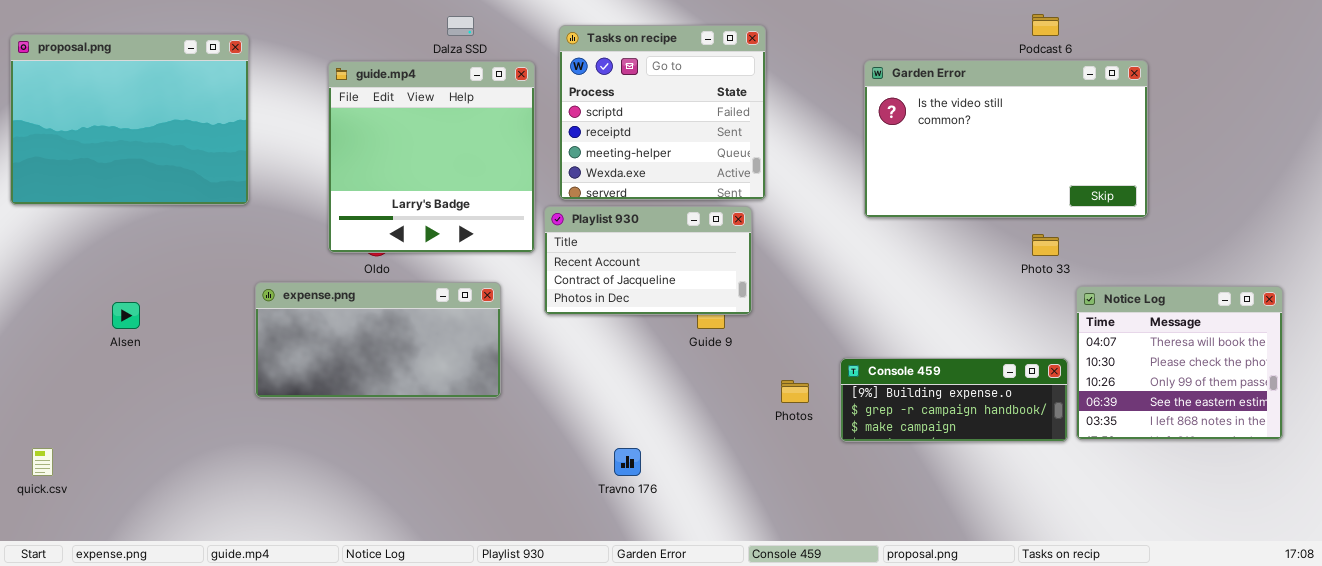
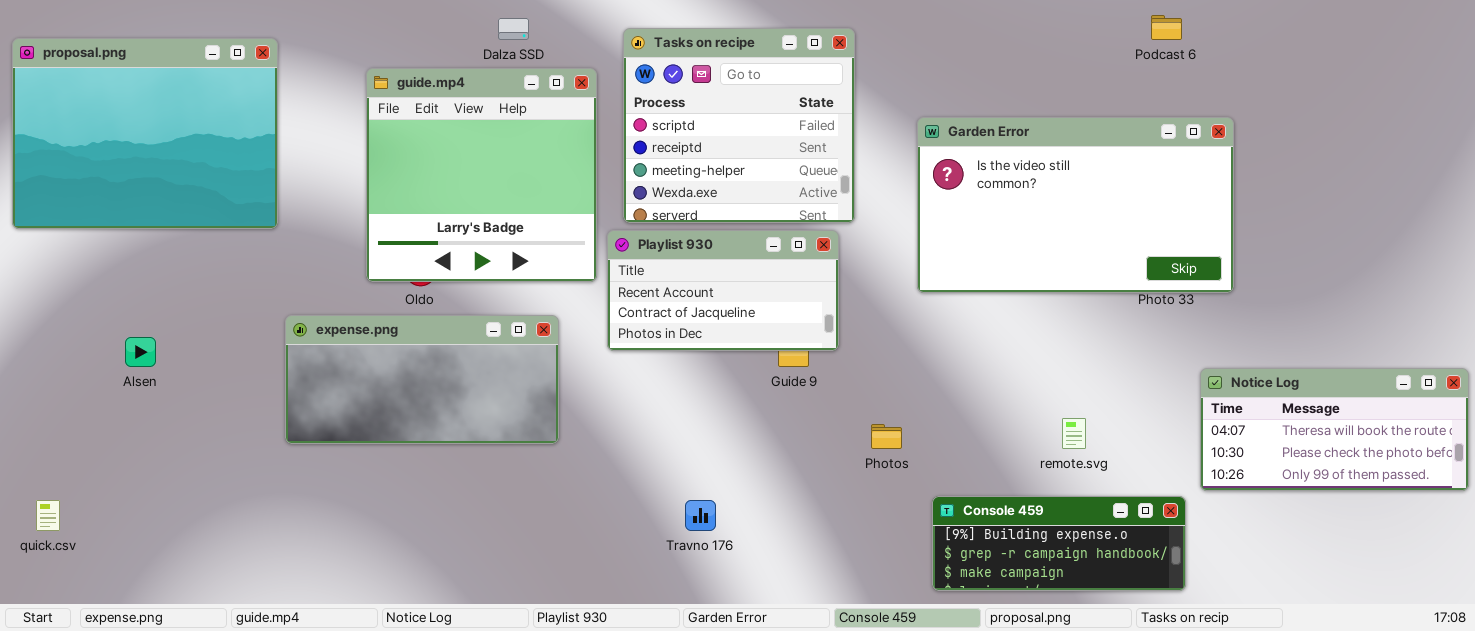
Garden Error: [864,60,1148,218] -> [917,117,1234,293], moved
Notice Log: [1076,286,1283,440] -> [1200,368,1469,491], resized
Console 459: [840,358,1068,442] -> [932,496,1186,591], moved

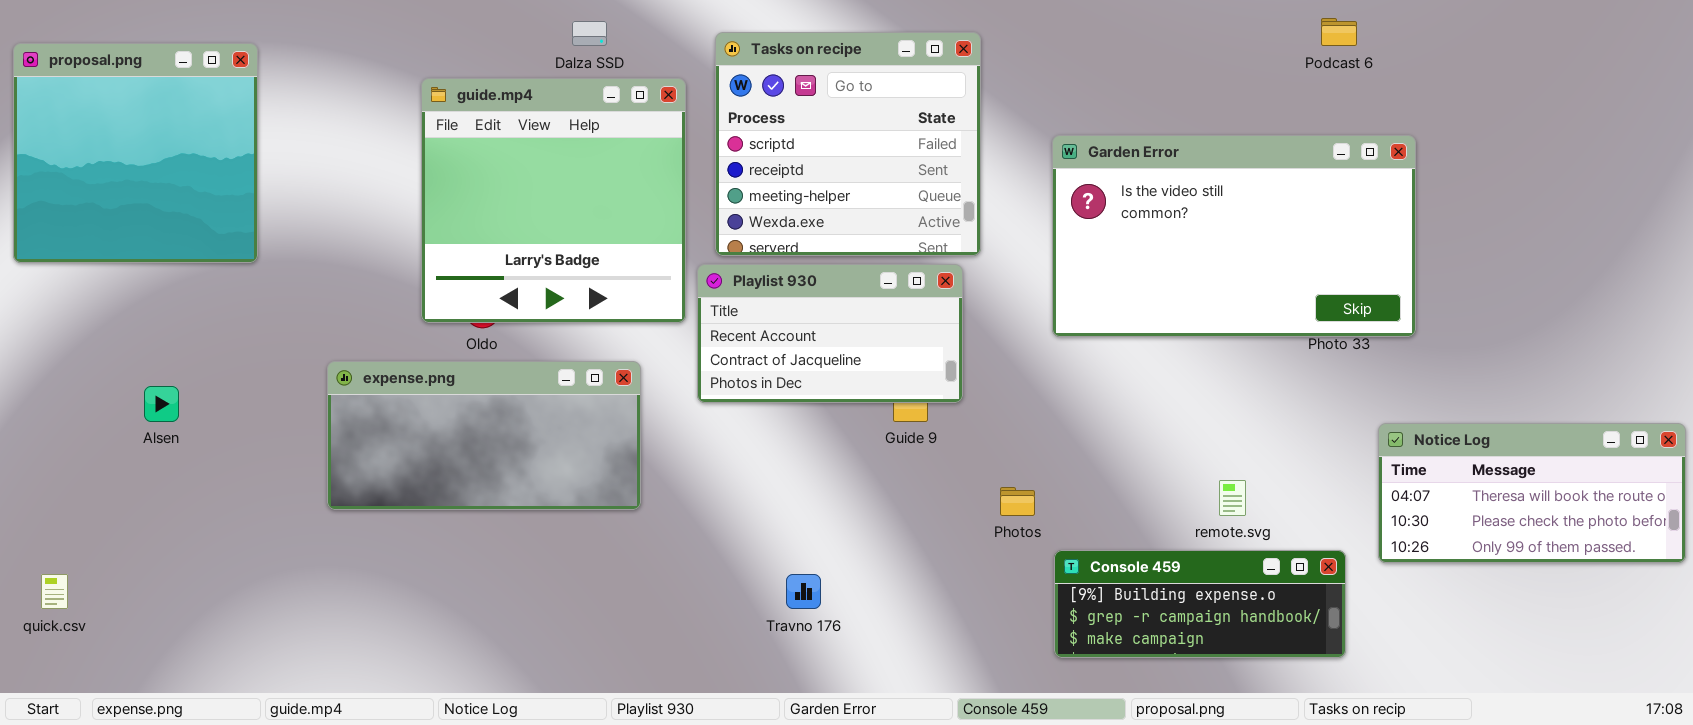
proposal.png: [12,38,278,229] -> [13,43,258,263], resized
Console 459: [932,496,1186,591] -> [1054,550,1346,658], moved

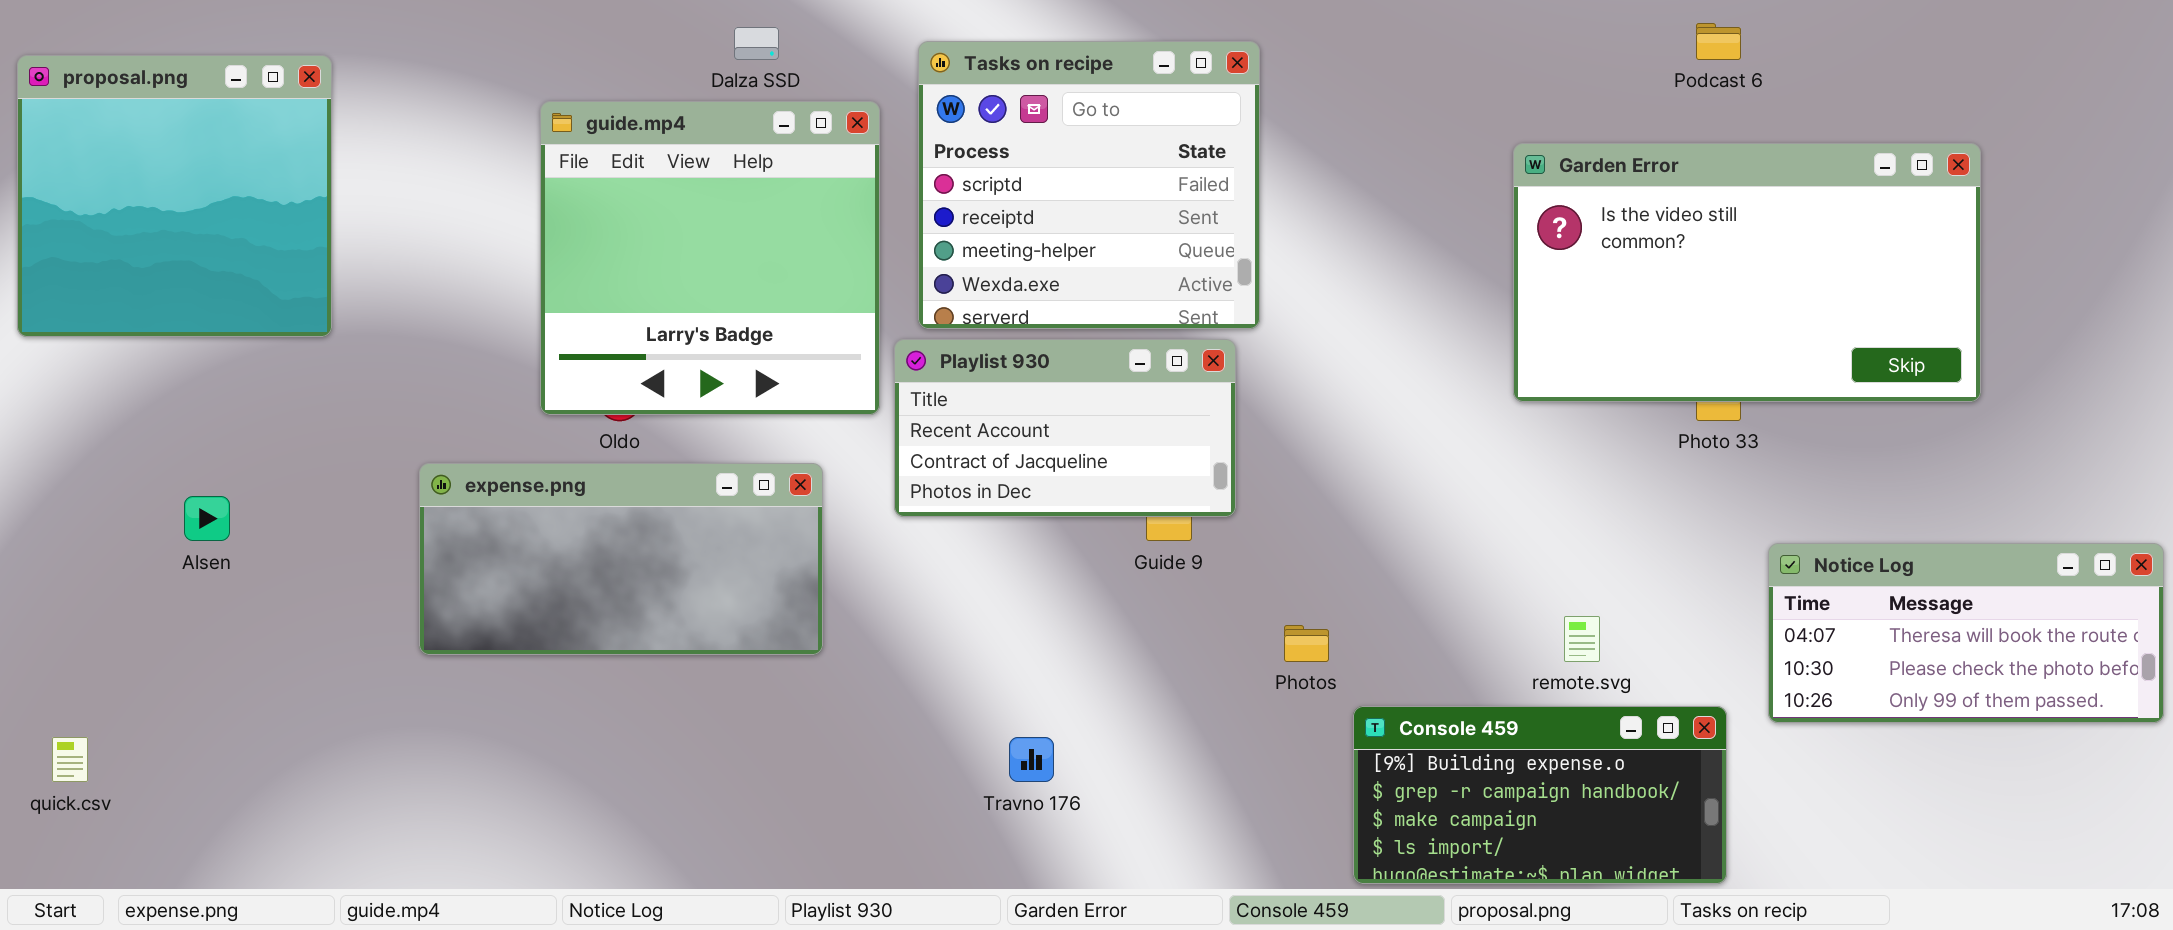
Garden Error: [1052,135,1416,337] -> [1513,143,1981,402], moved
Console 459: [1054,550,1346,658] -> [1353,706,1727,884], resized

